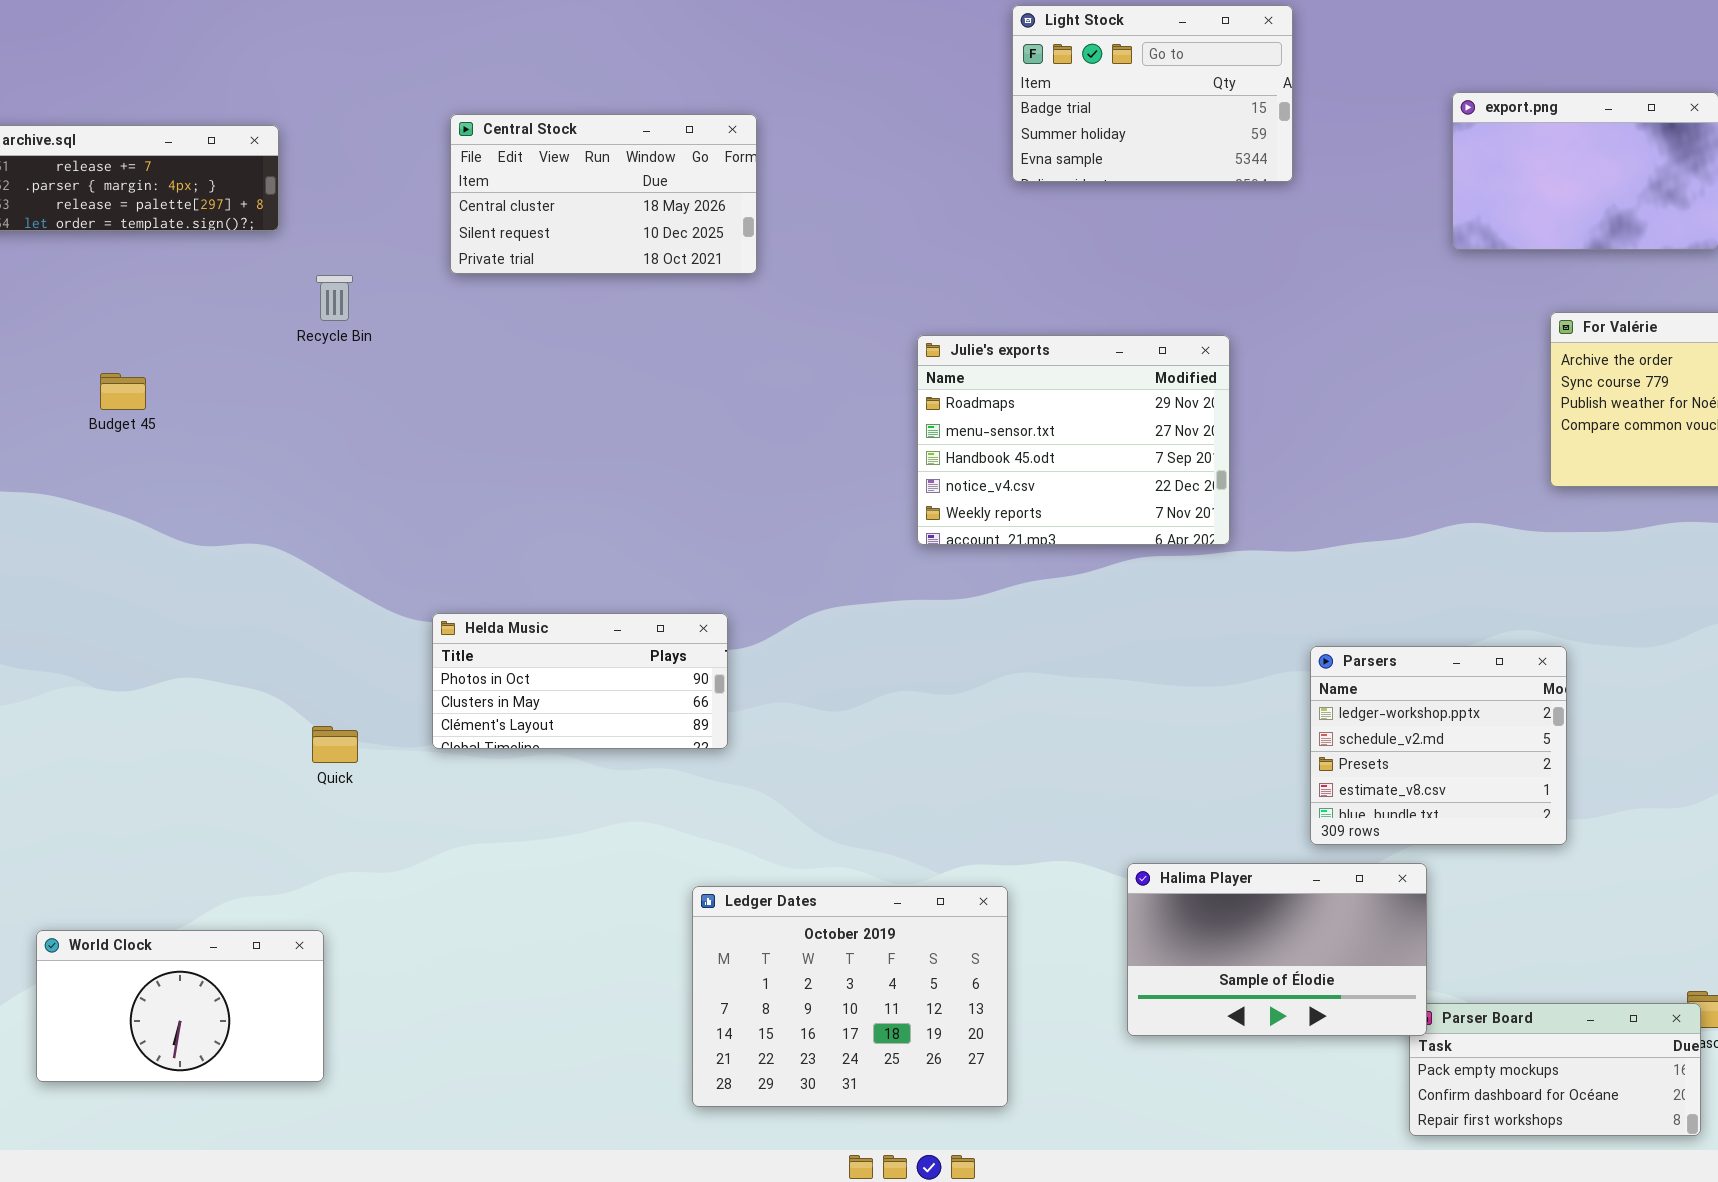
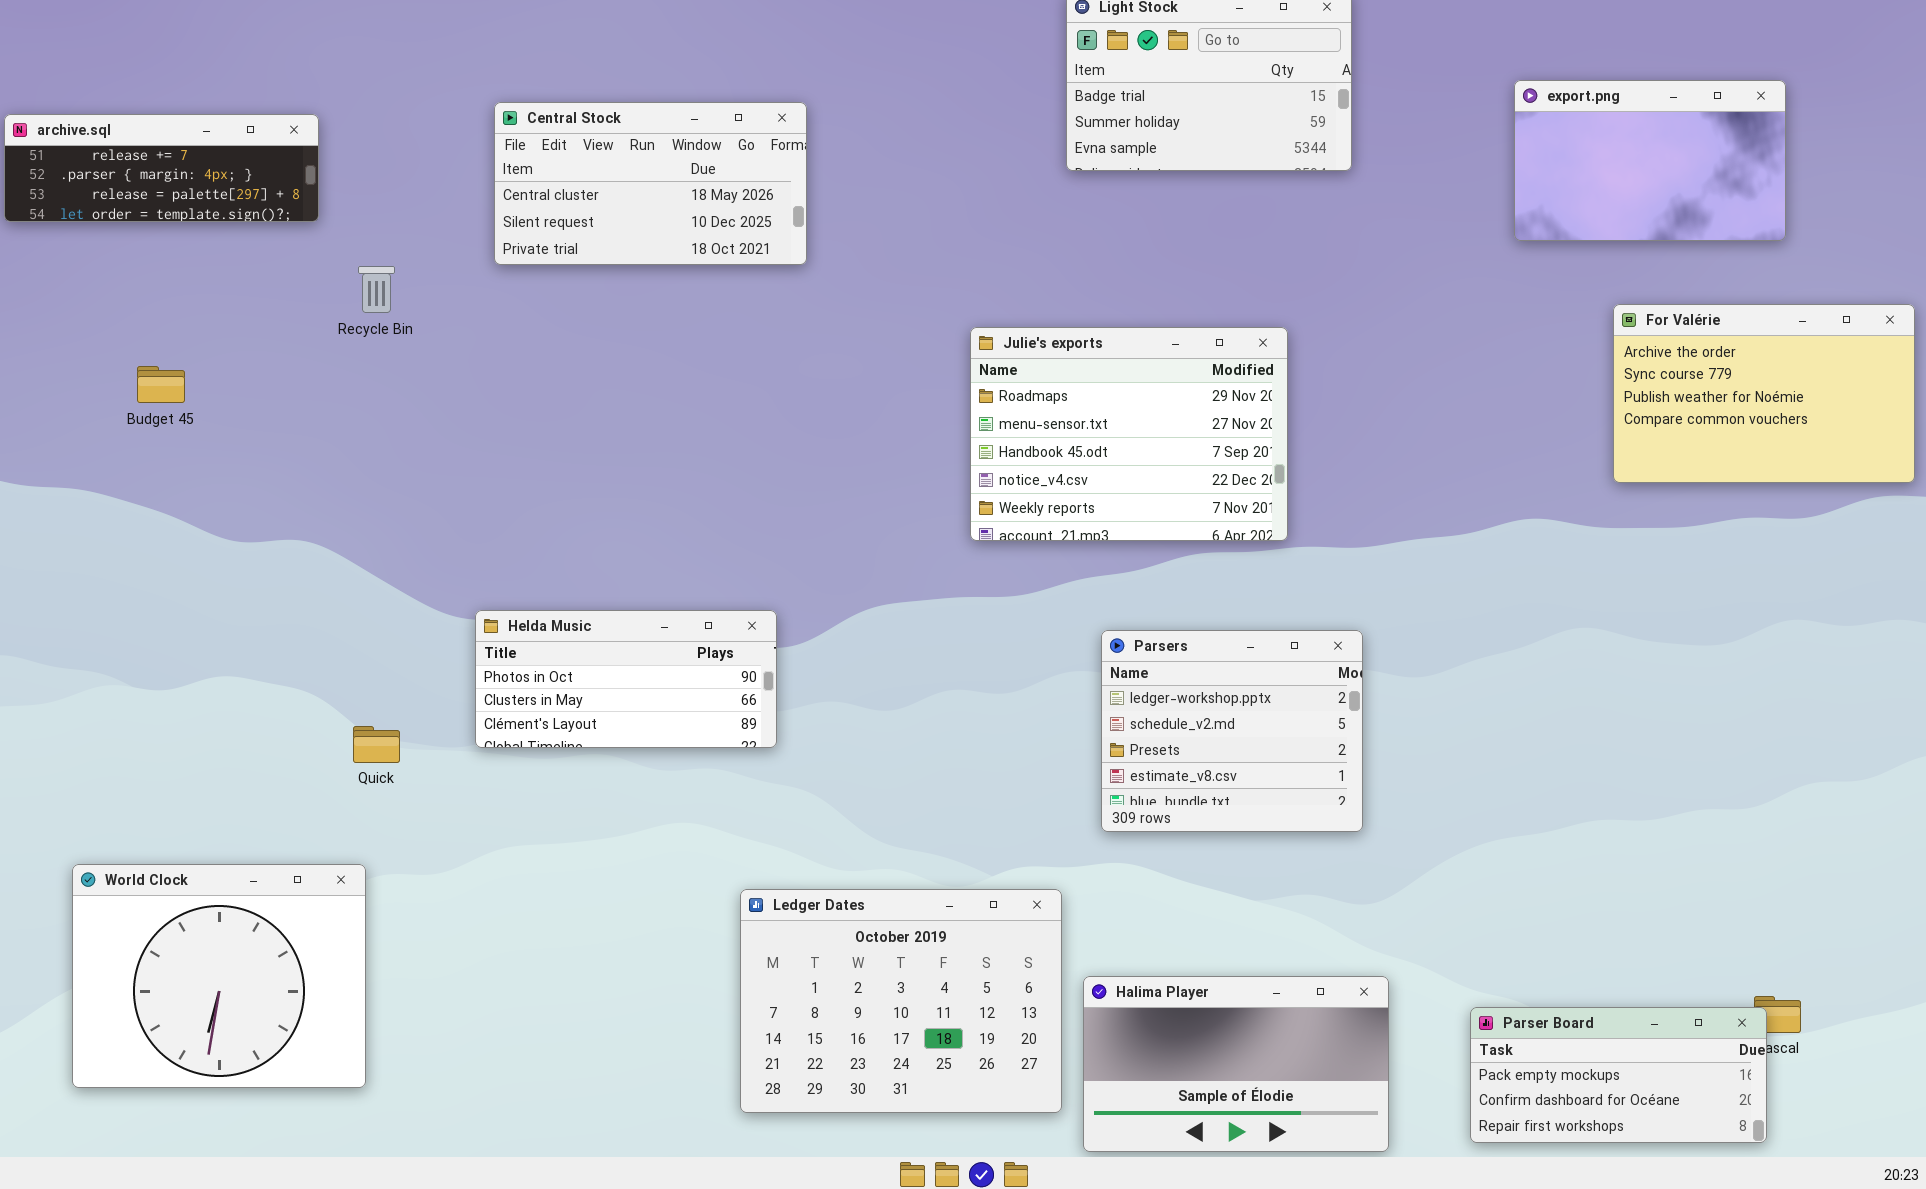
Parsers: [1310,646,1567,845] -> [1101,630,1363,832], moved
Halima Player: [1127,863,1427,1036] -> [1083,976,1389,1152], moved
World Clock: [36,930,324,1082] -> [72,864,366,1088], resized

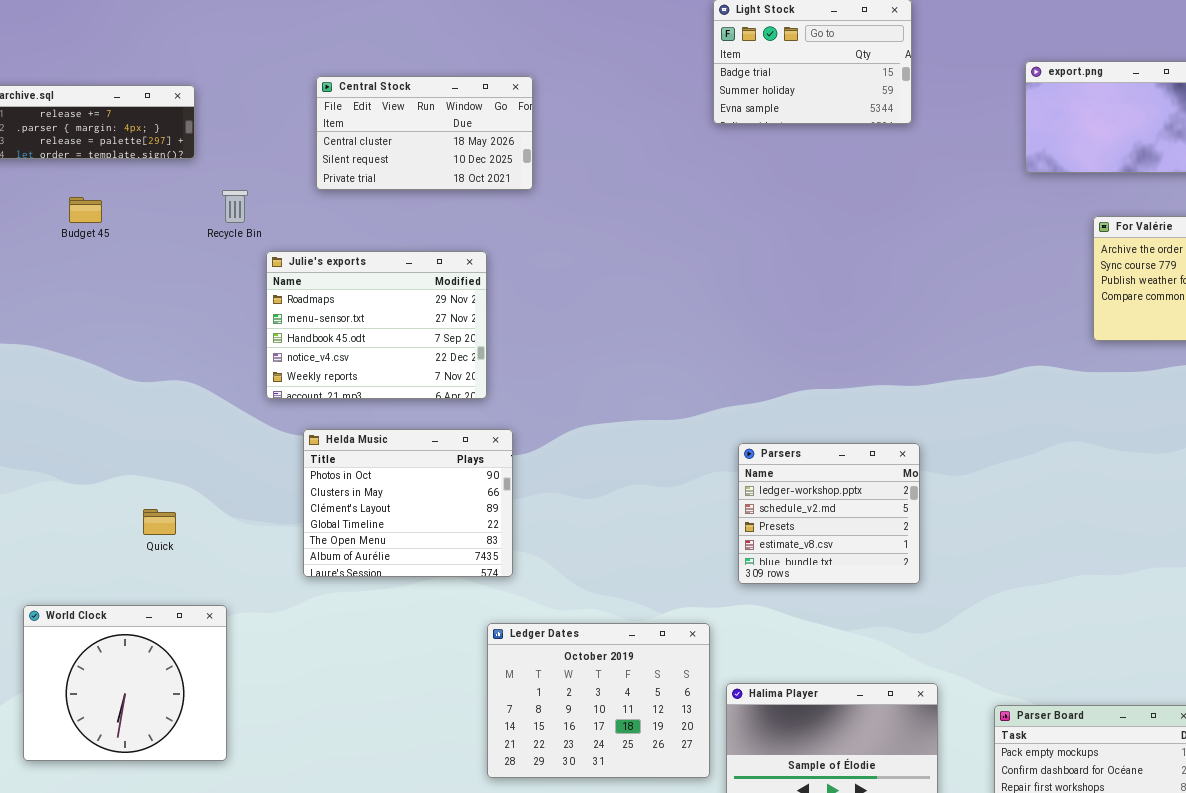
Julie's exports: [970,327,1288,541] -> [266,251,487,399], moved
Budget 45: [137,366,185,403] -> [69,197,102,223], moved
Helda Music: [475,610,777,748] -> [303,429,513,577], resized
Quick: [353,726,400,763] -> [143,509,176,535], moved

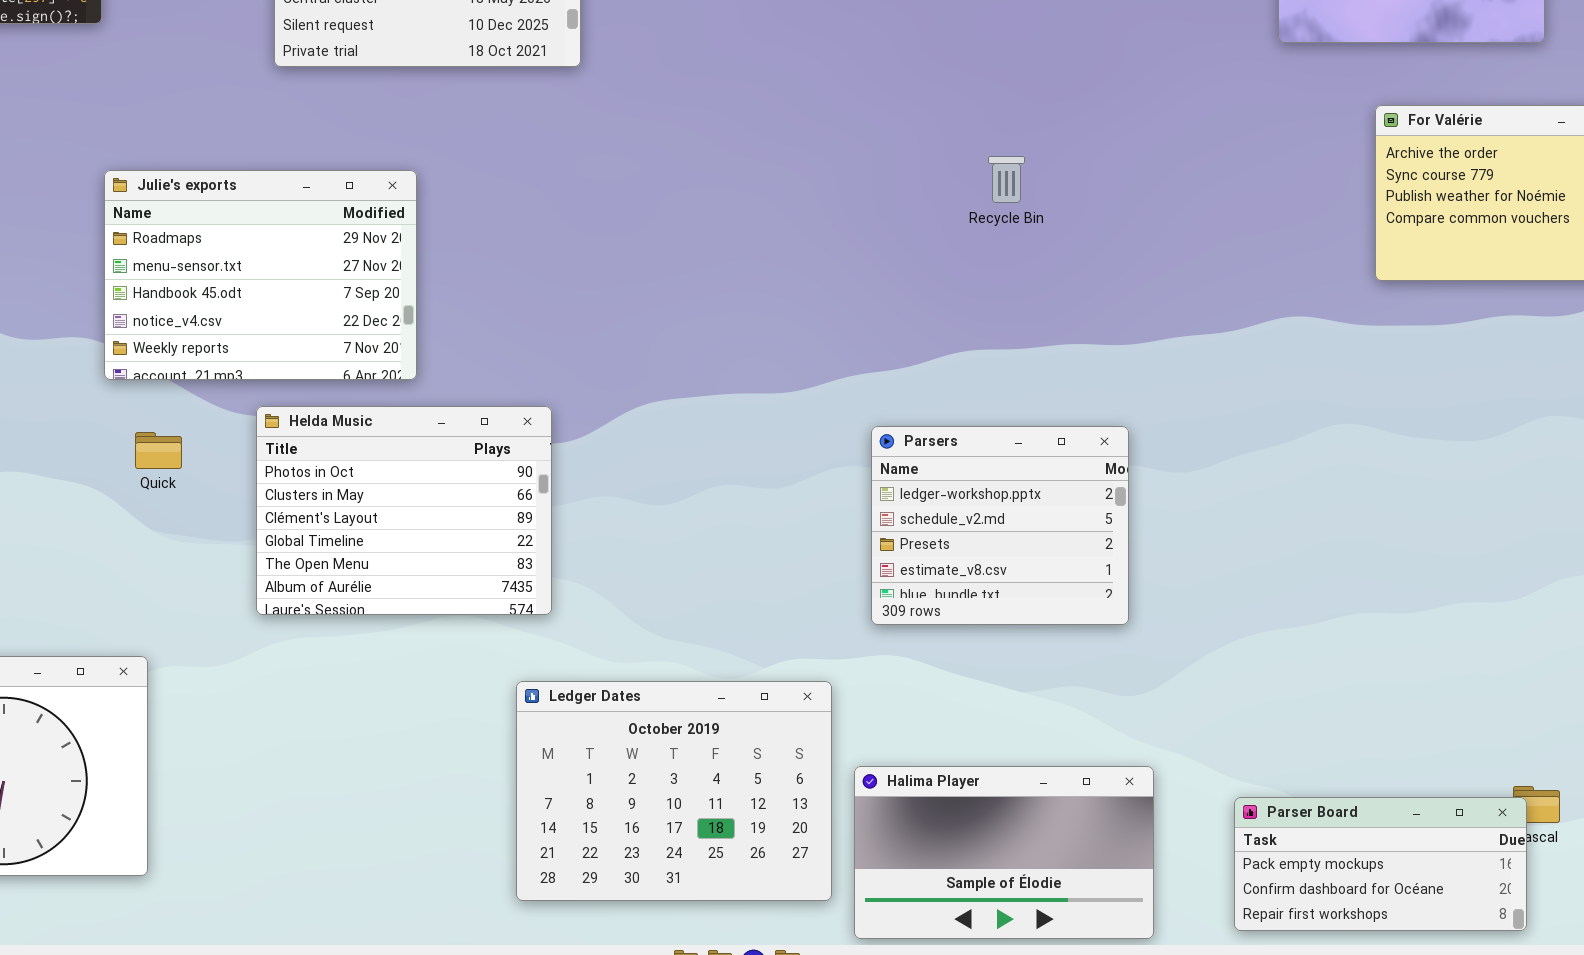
Recycle Bin: [222,190,248,223] -> [988,156,1025,203], moved
Julie's exports: [266,251,487,399] -> [104,170,417,380], moved
Quick: [143,509,176,535] -> [135,432,182,469], moved

